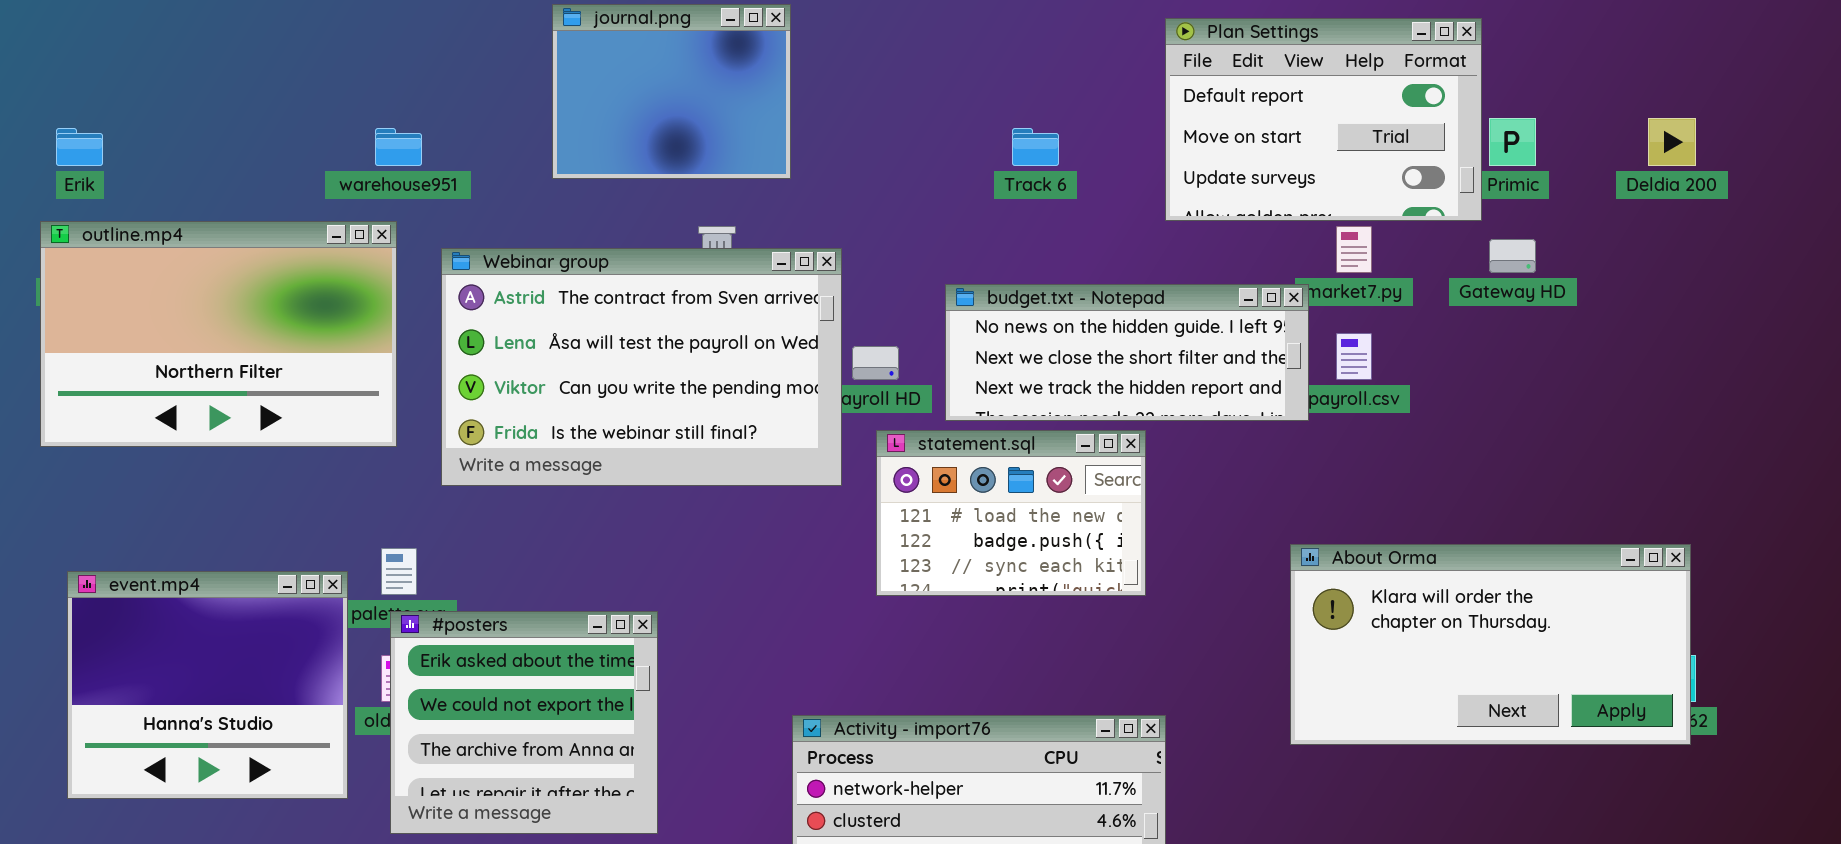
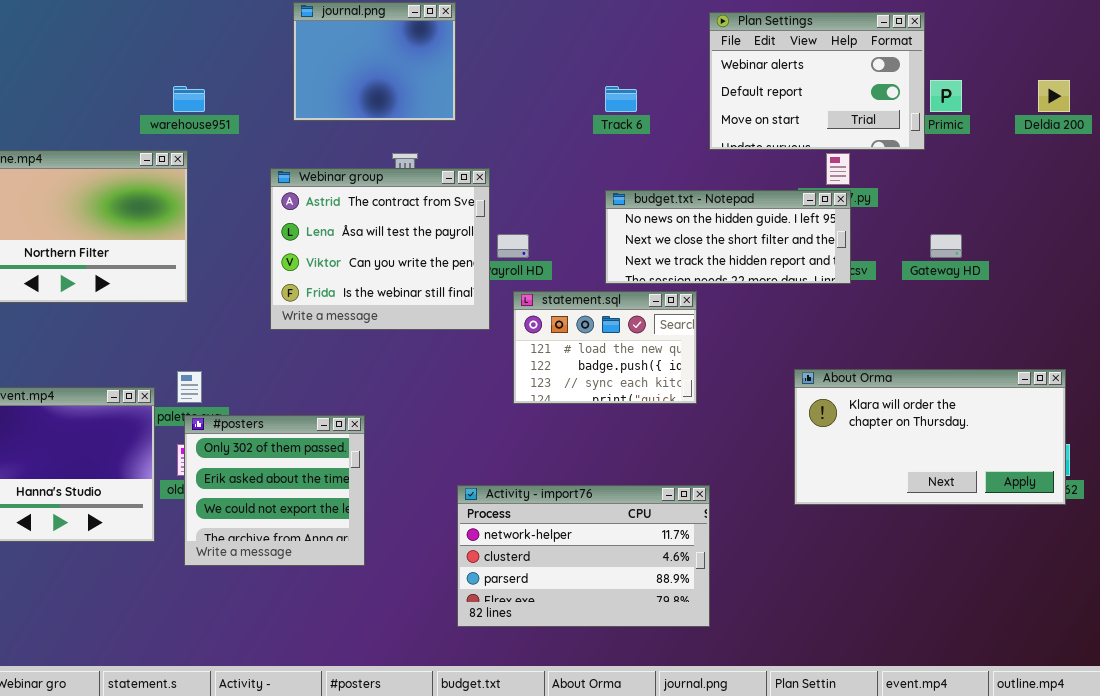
Plan Settings: [1165,18,1482,221] -> [709,12,925,150], scrolled up 1 row
Gateway HD: [1489,239,1536,273] -> [930,234,962,258], moved
Webinar group: [441,248,842,486] -> [270,168,490,330], resized
budget.txt - Notepad: [945,284,1309,421] -> [605,190,851,284], moved
#posters: [390,611,658,834] -> [184,415,365,566], scrolled up 1 row

